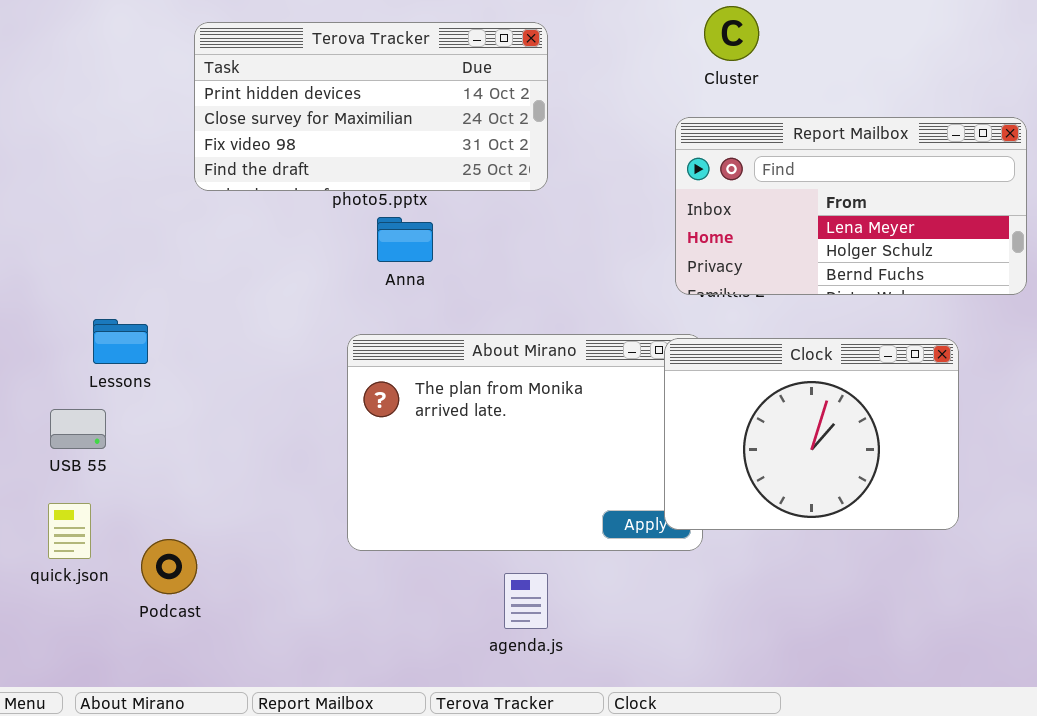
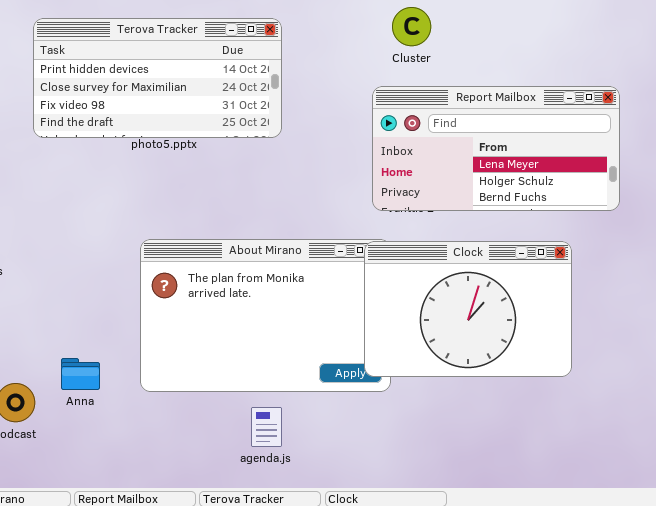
Anna: [377,217,433,262] -> [61,358,100,390], moved

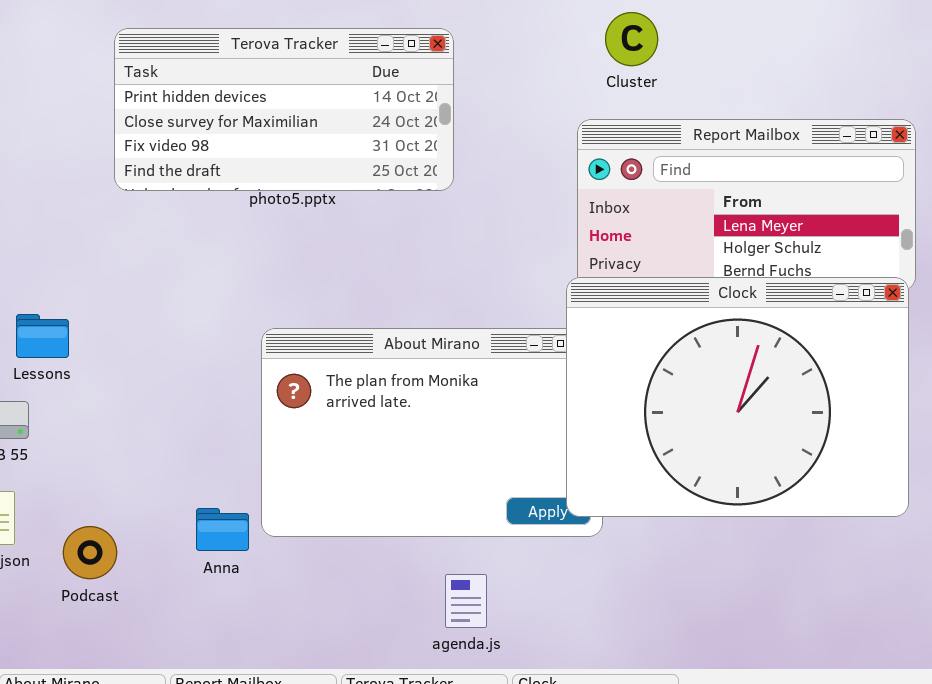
Clock: [364,241,572,377] -> [566,277,909,517], resized
Anna: [61,358,100,390] -> [196,508,249,551], moved
agenda.js: [251,407,282,447] -> [445,574,487,628], moved

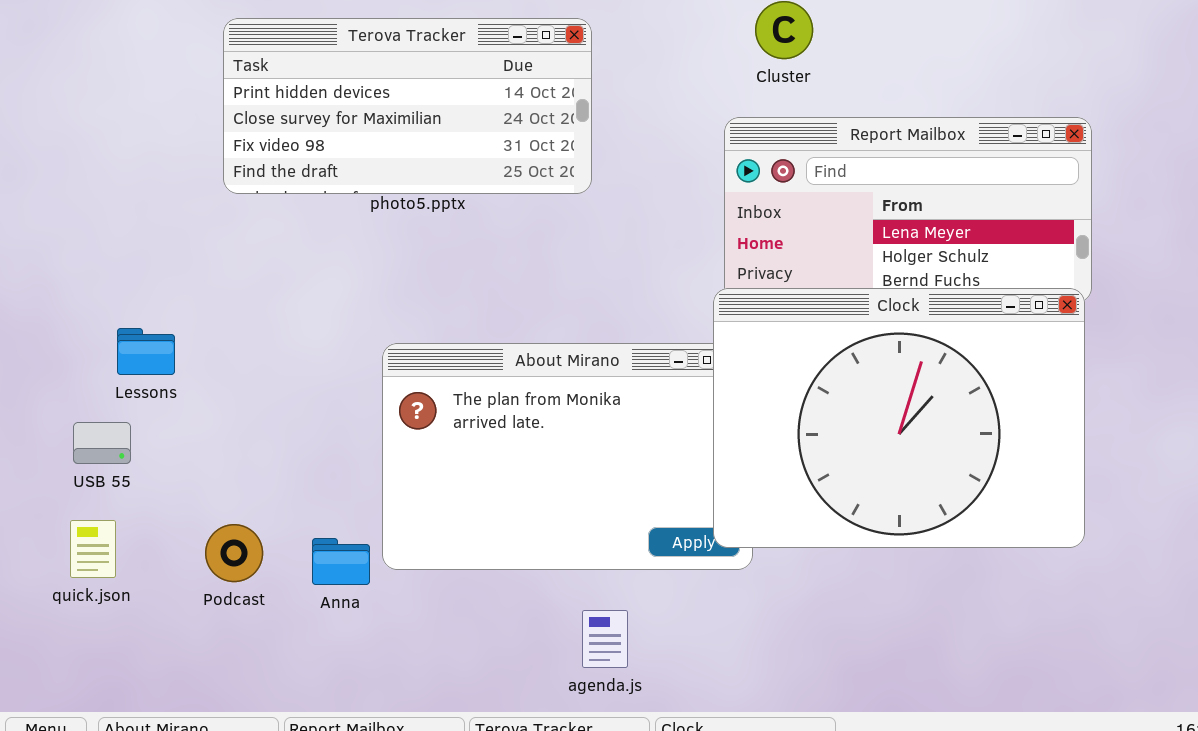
Podcast: [63,526,117,579] -> [205,524,263,582], moved

